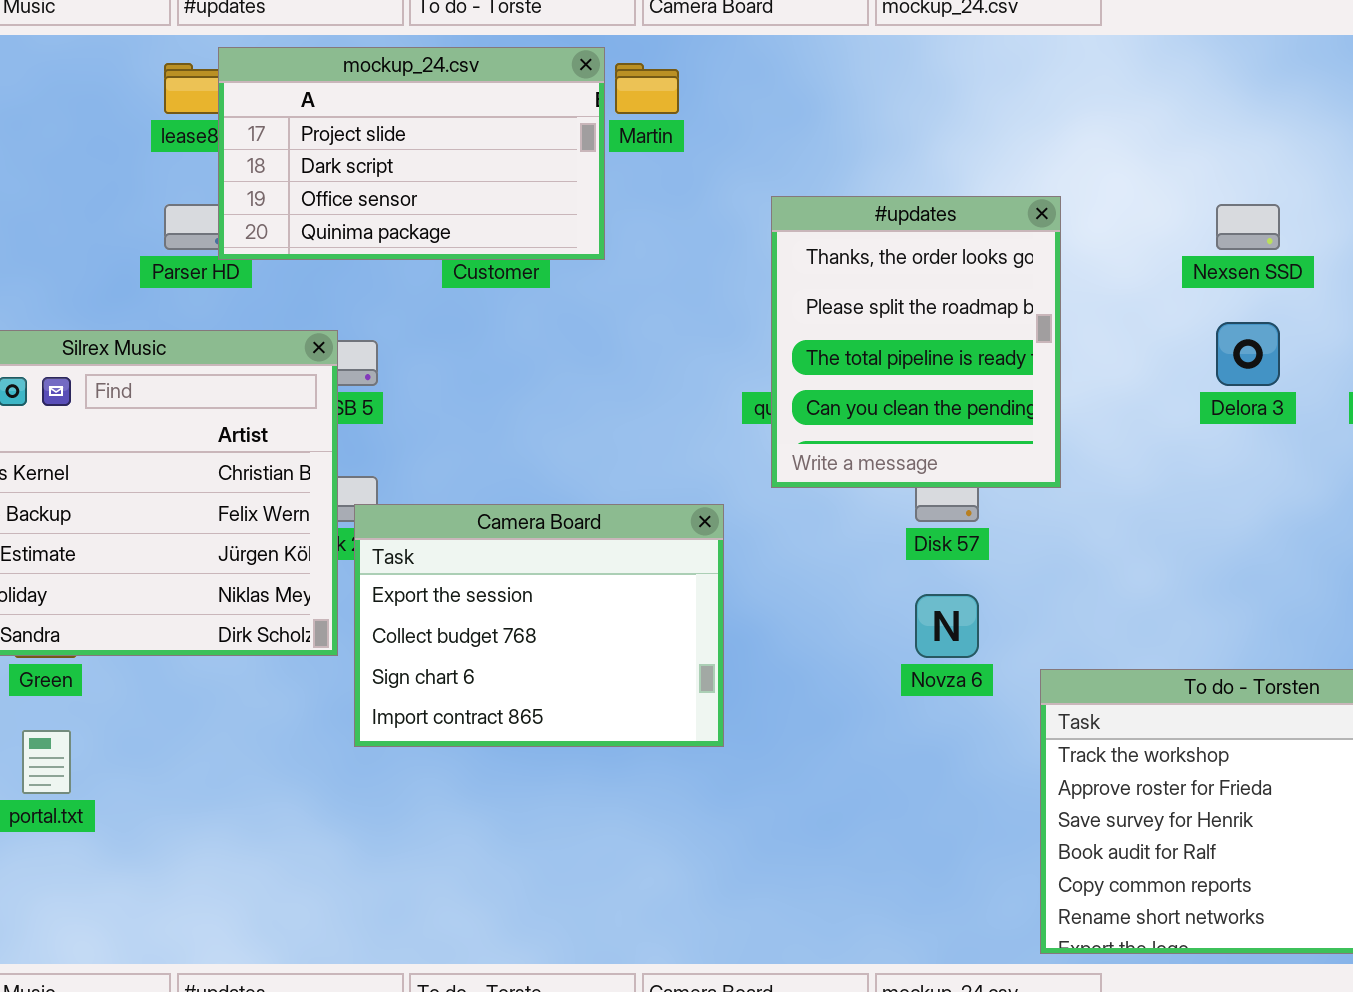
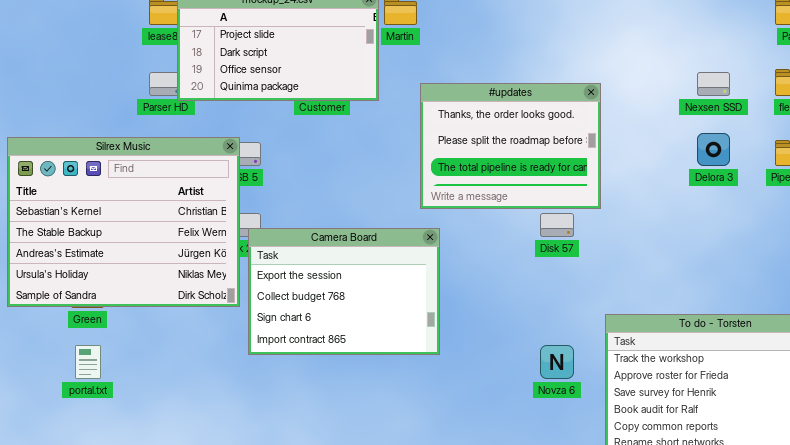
#updates: [771,196,1061,488] -> [420,83,601,209], moved, resized
Novza 6: [915,594,979,658] -> [540,345,574,379], moved

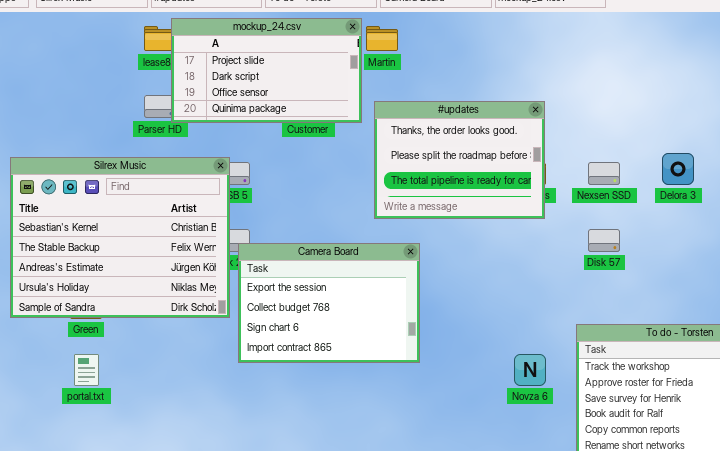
Nexsen SSD: [697,72,730,96] -> [588,162,620,185], moved
#updates: [420,83,601,209] -> [374,101,545,219], moved
Disk 57: [540,213,574,237] -> [588,229,620,252], moved

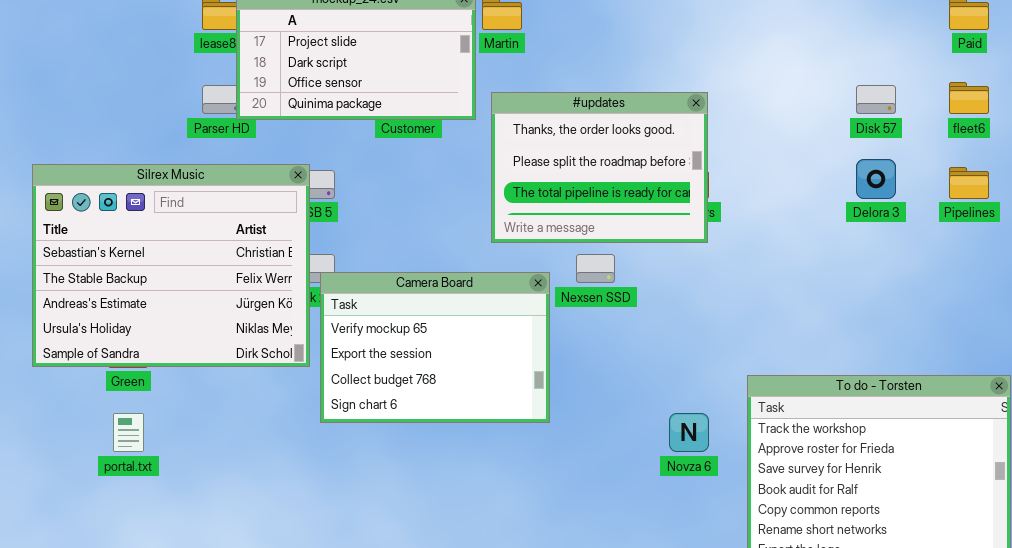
Nexsen SSD: [588,162,620,185] -> [576,254,615,283], moved
Disk 57: [588,229,620,252] -> [856,85,896,114], moved
Camera Board: [238,243,420,363] -> [320,272,550,423], scrolled up 1 row

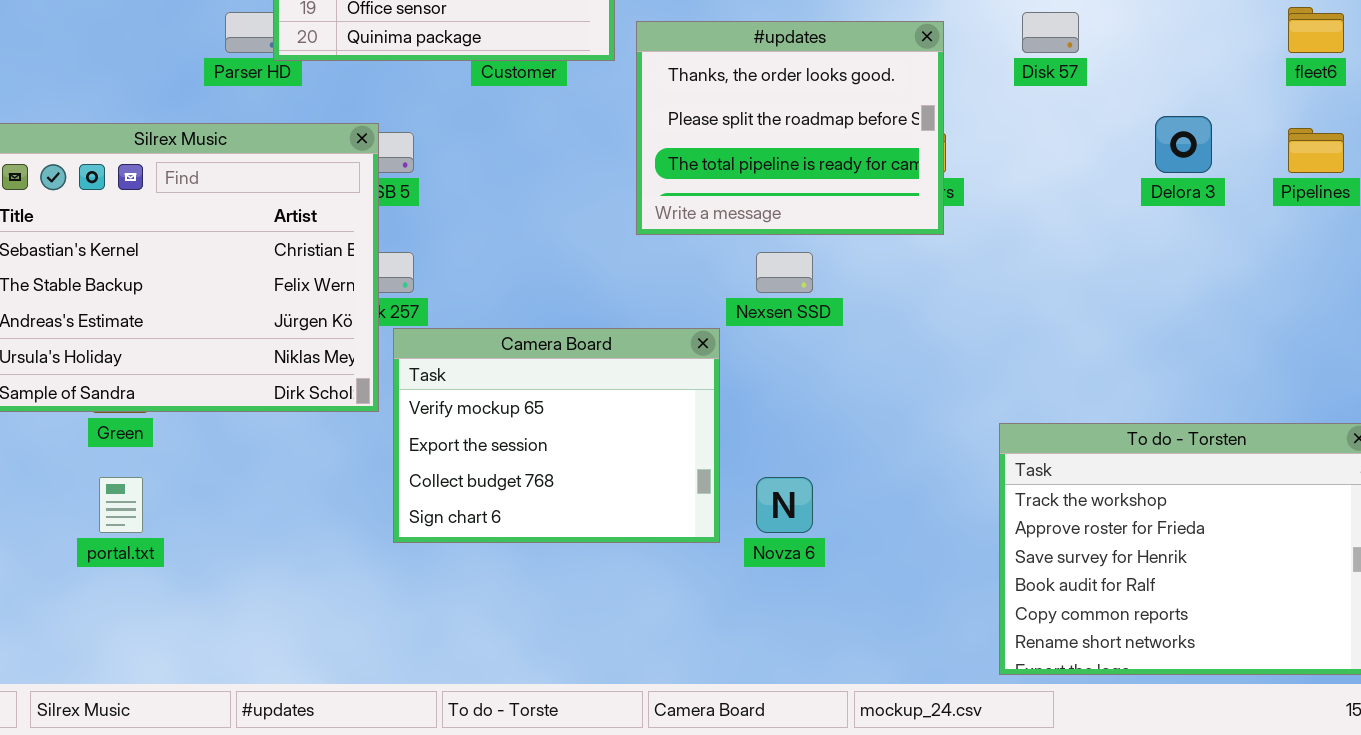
Disk 57: [856,85,896,114] -> [1022,12,1079,53], moved
Camera Board: [320,272,550,423] -> [393,328,720,543], moved
Novza 6: [669,413,709,452] -> [756,477,813,533], moved

